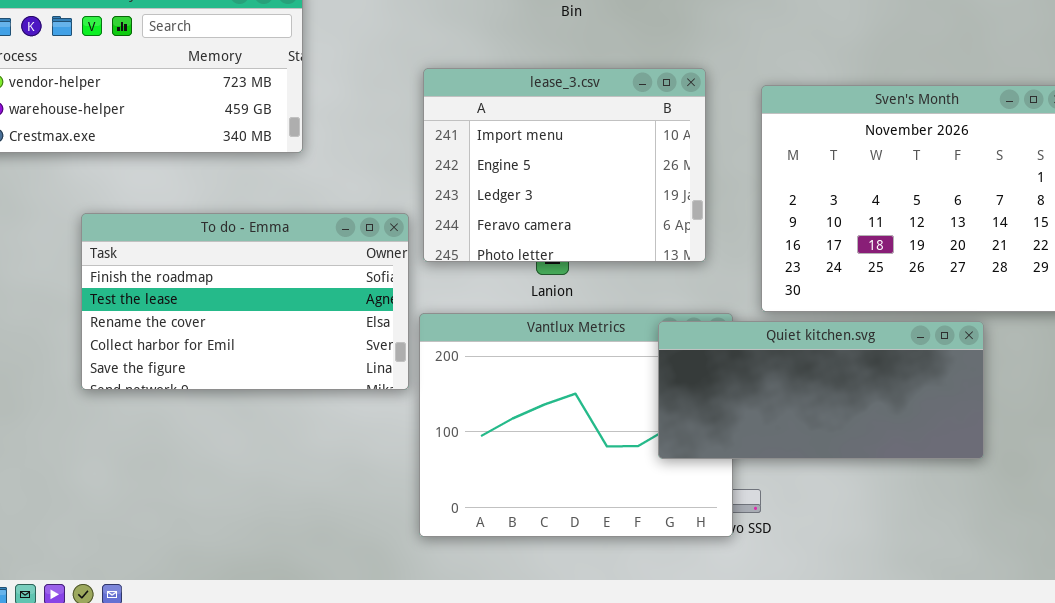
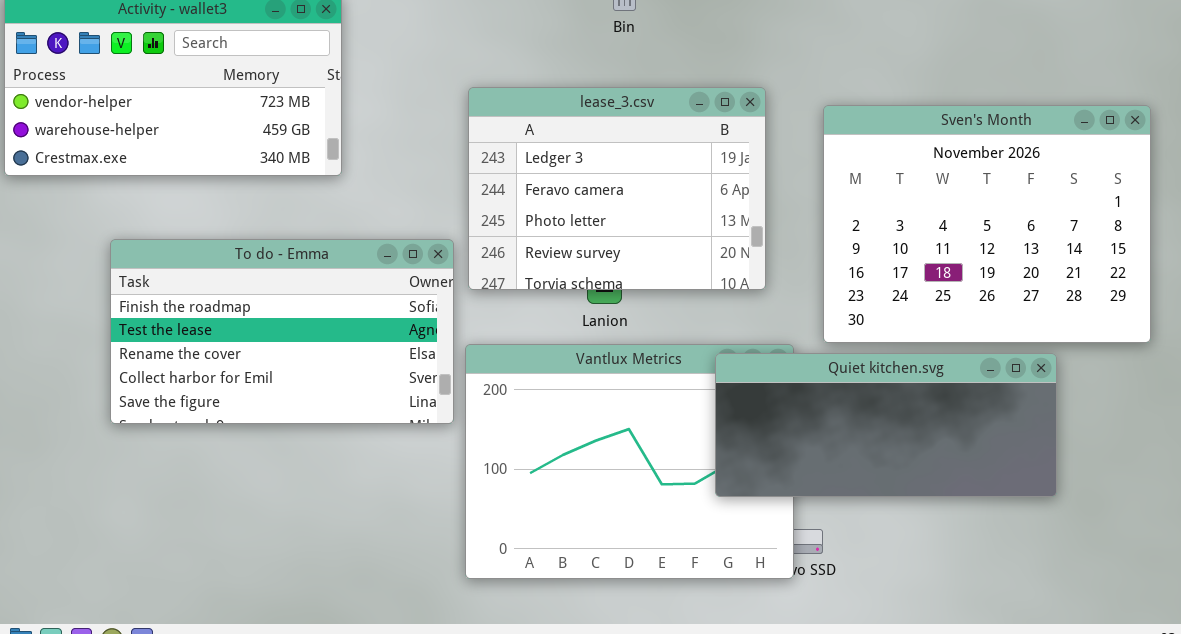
lease_3.csv: [423,68,706,262] -> [468,87,766,290], scrolled down 2 rows

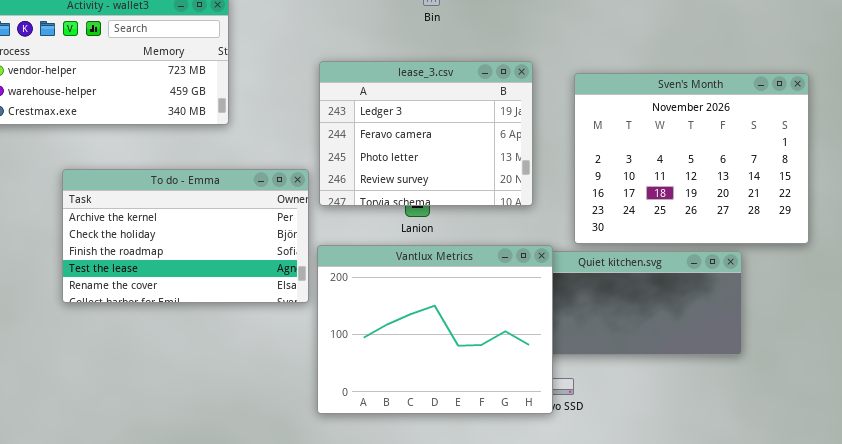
To do - Emma: [110,239,454,424] -> [62,169,309,303], scrolled up 2 rows
Vantlux Metrics: [465,344,794,579] -> [317,245,553,414], raised

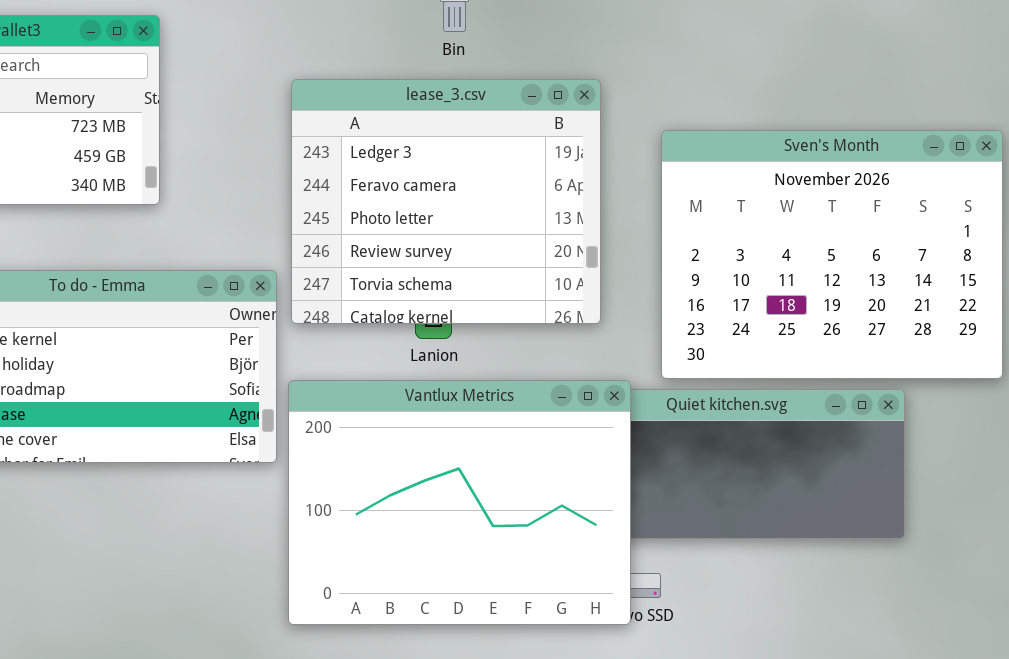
lease_3.csv: [319,61,533,206] -> [291,79,601,324], resized

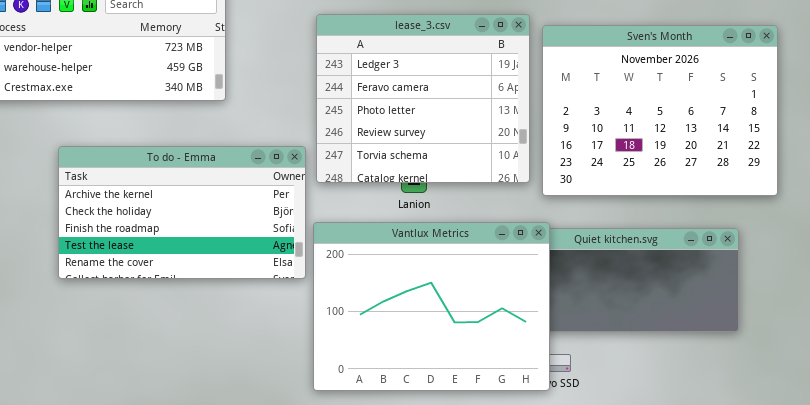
Sven's Month: [661,130,1003,379] -> [542,25,778,196], moved

